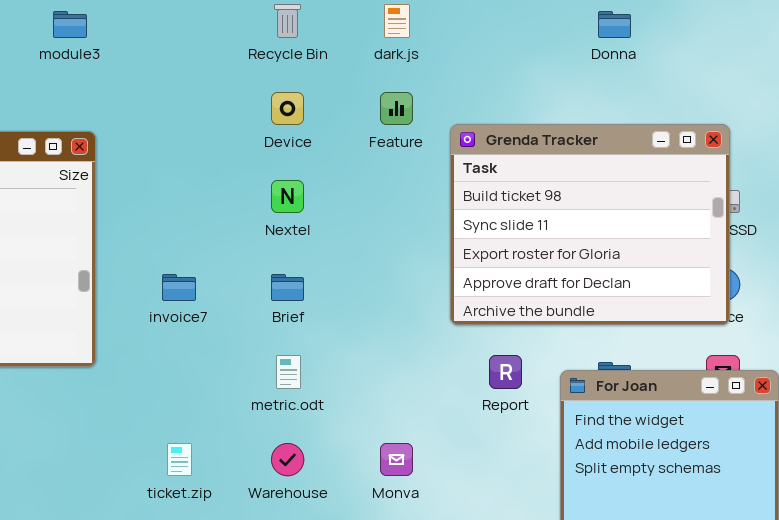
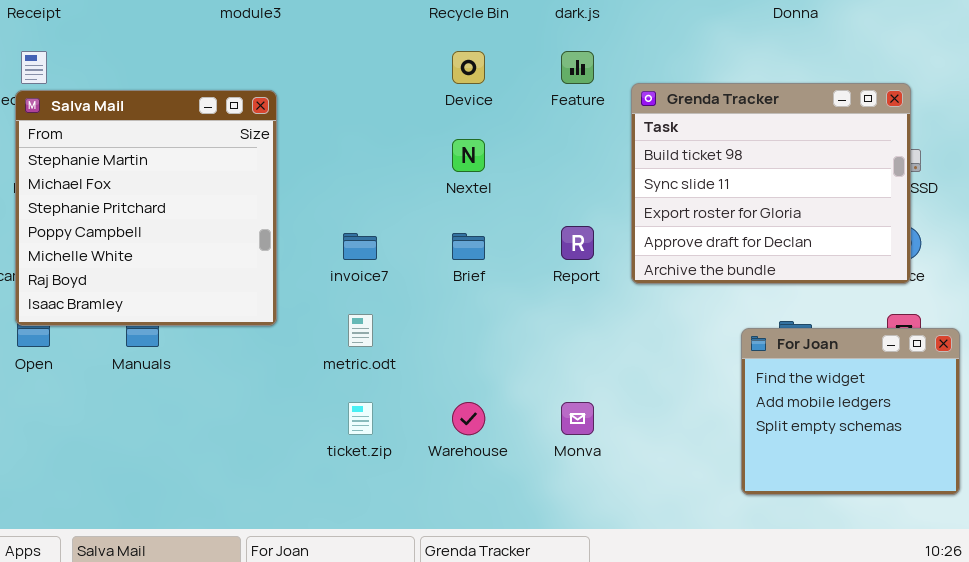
metric.odt: [276,355,301,389] -> [348,314,373,347], moved
Report: [489,355,522,389] -> [561,226,594,260], moved

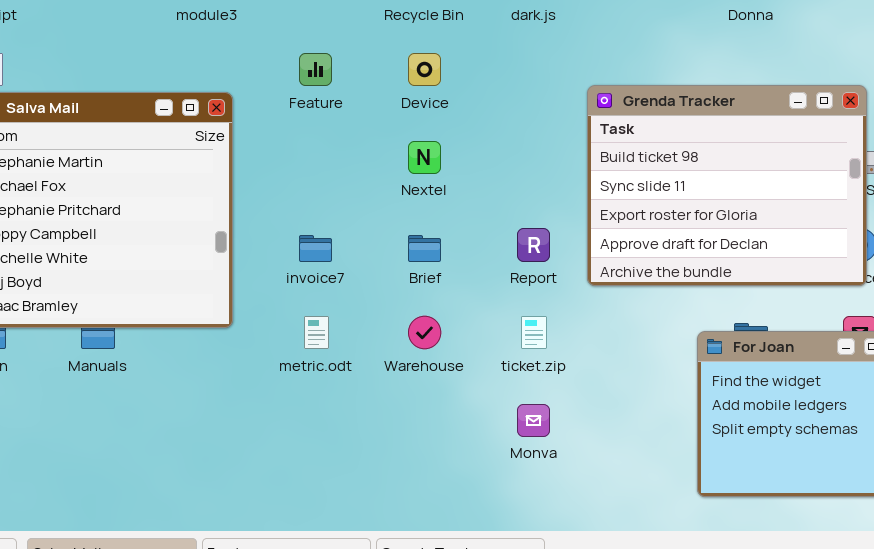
Feature: [561,51,594,84] -> [299,53,332,86], moved
ticket.zip: [348,402,373,435] -> [521,316,547,349], moved
Warehouse: [452,402,485,435] -> [408,316,441,349], moved

